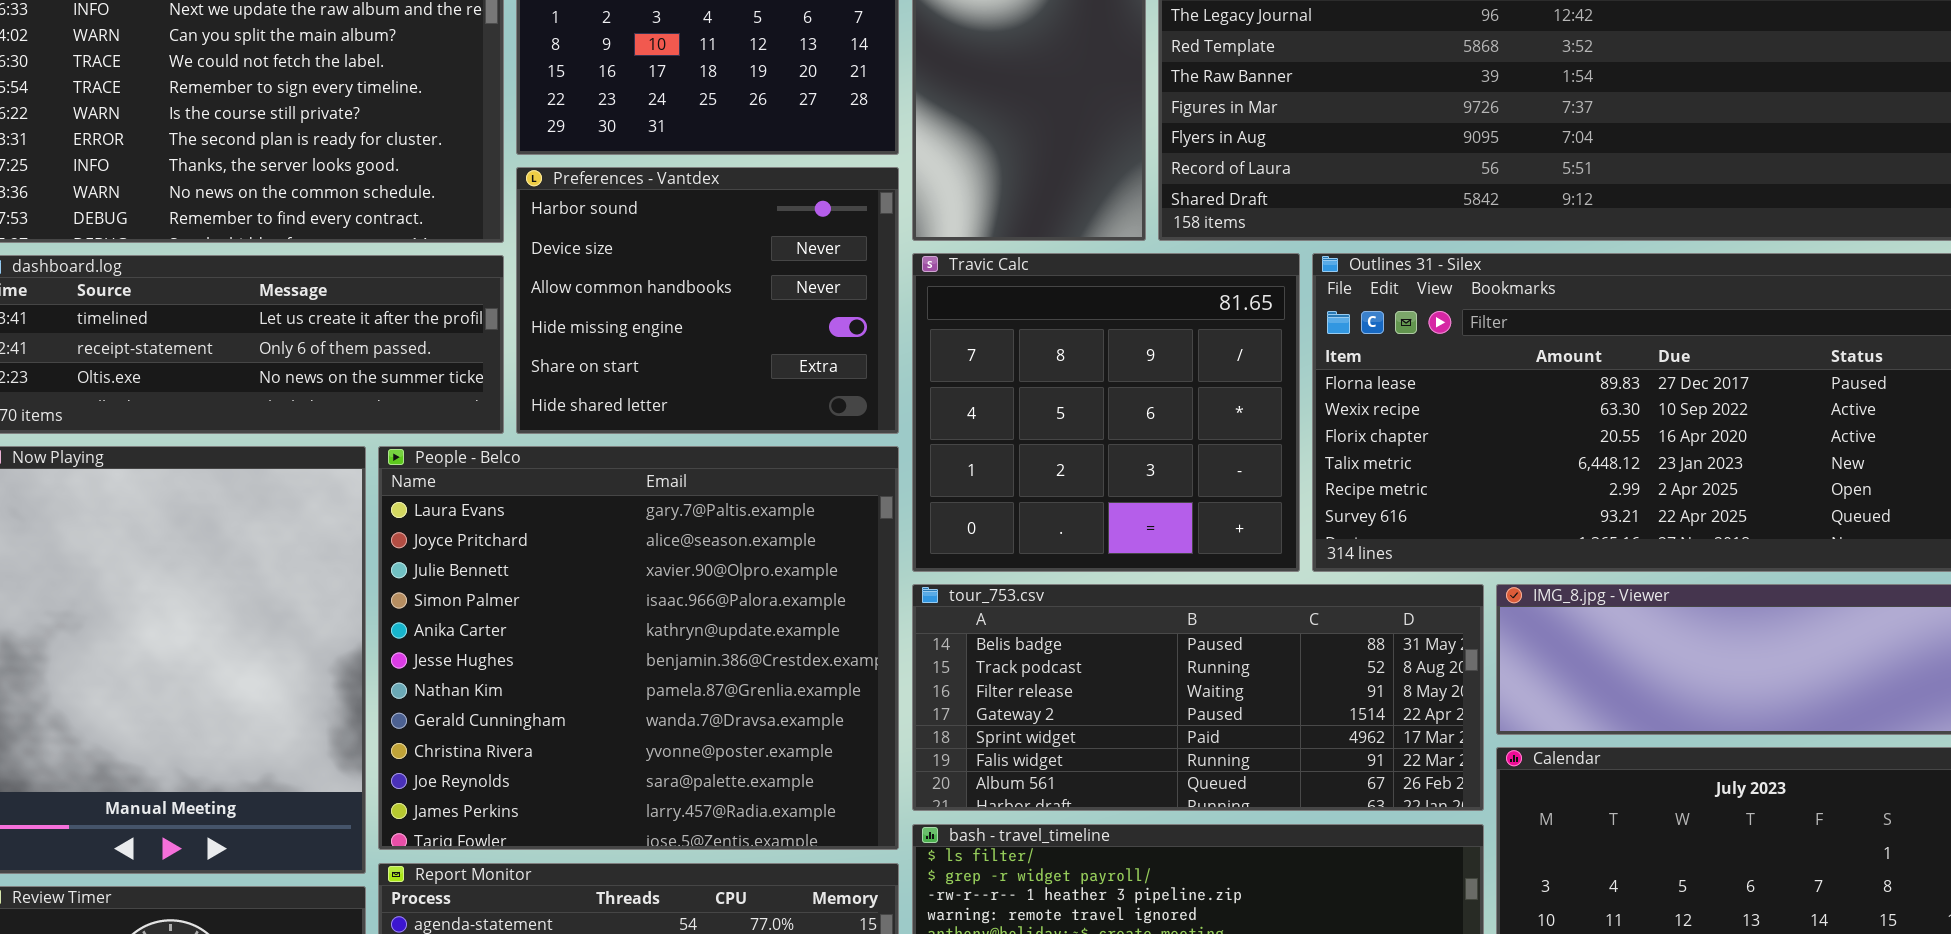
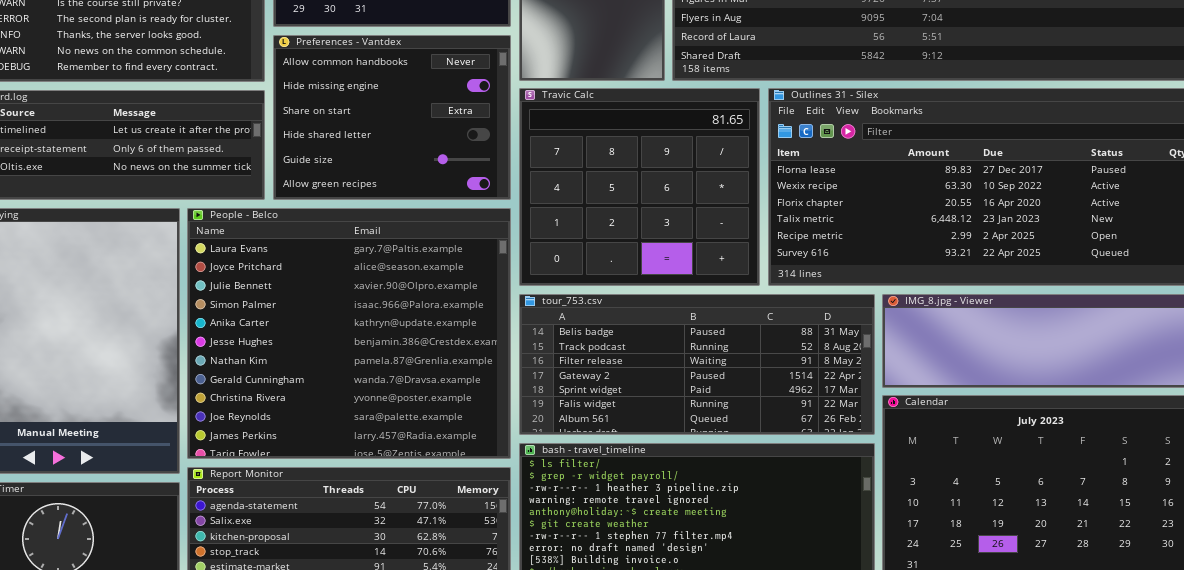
Preferences - Vantdex: [516,167,899,434] -> [273,35,511,200], scrolled down 2 rows

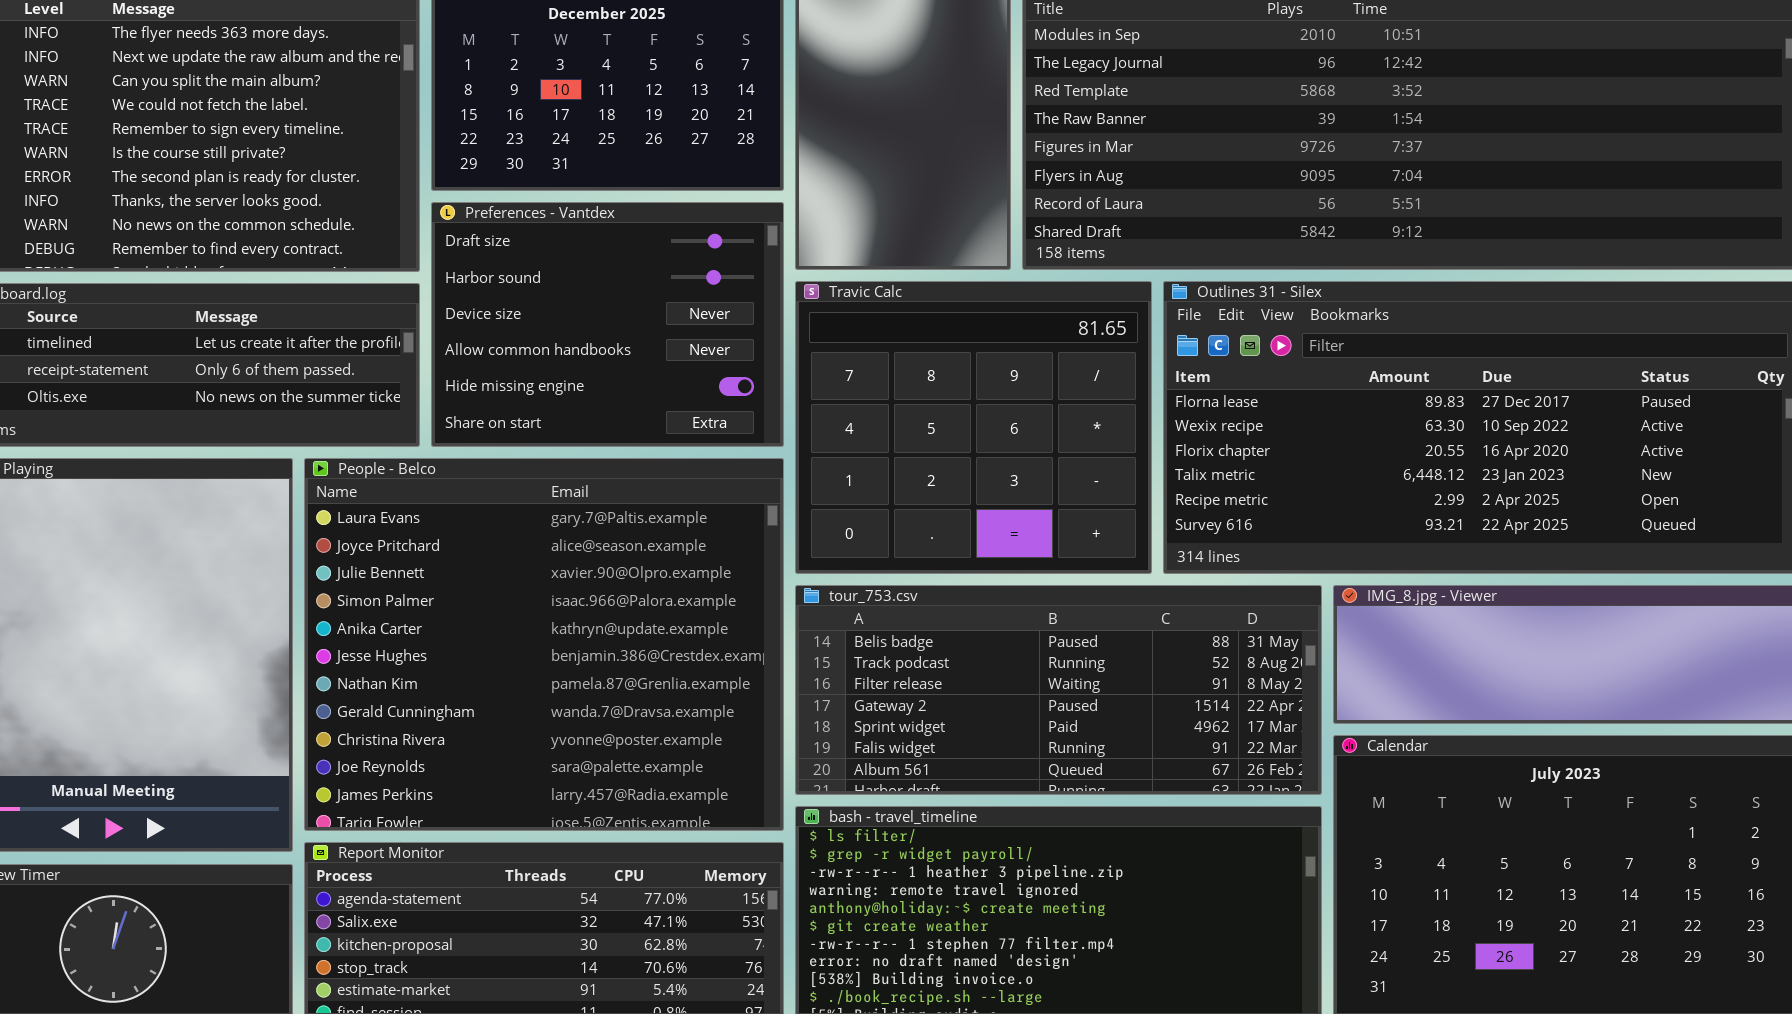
Preferences - Vantdex: [273,35,511,200] -> [431,202,784,447], scrolled up 3 rows

